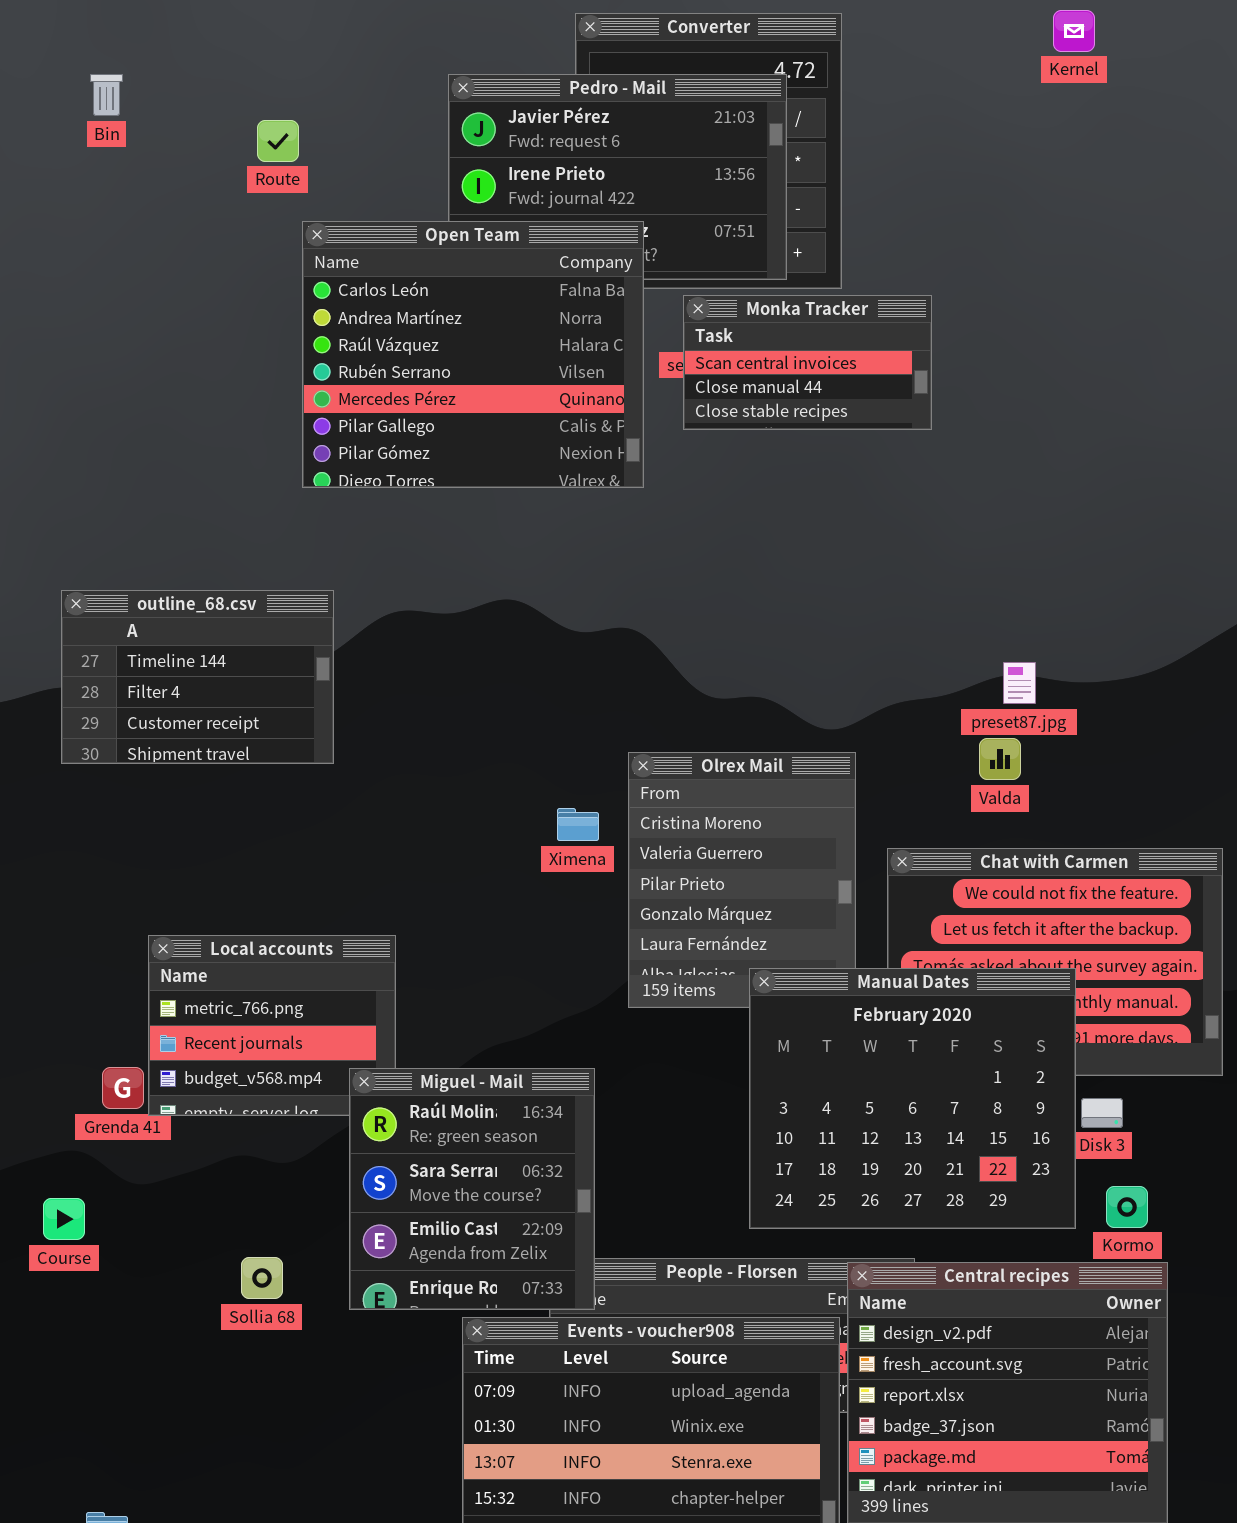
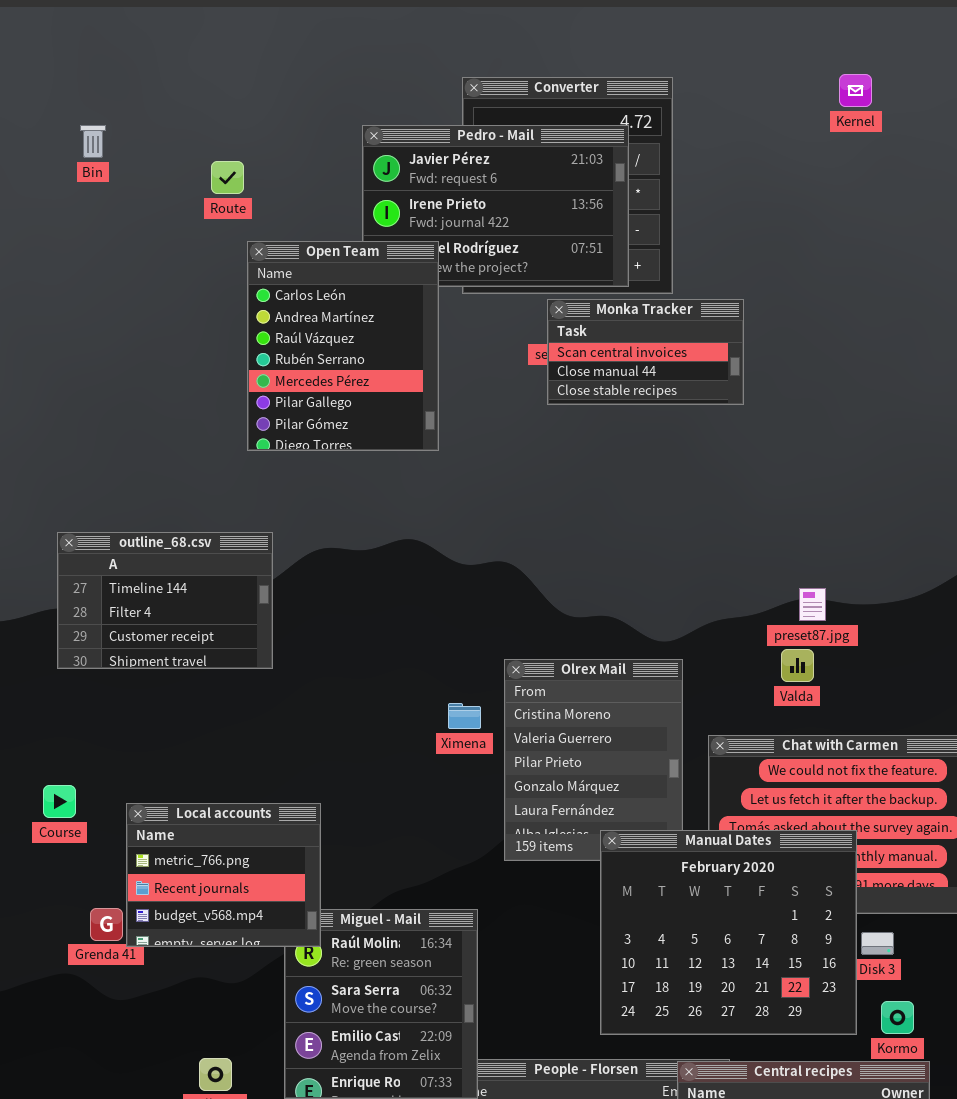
Open Team: [302,221,644,488] -> [247,241,439,451], resized
Local accounts: [148,935,396,1116] -> [126,803,321,947], raised
Course: [43,1198,85,1240] -> [43,785,76,818], moved

